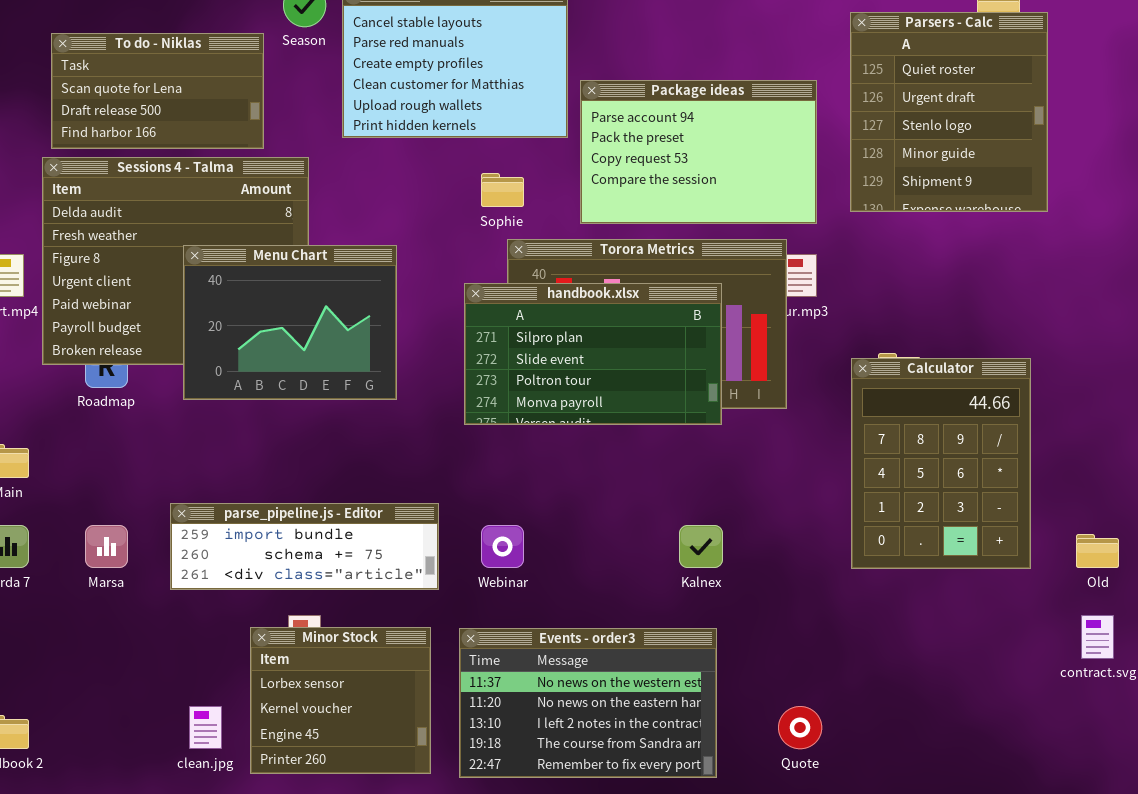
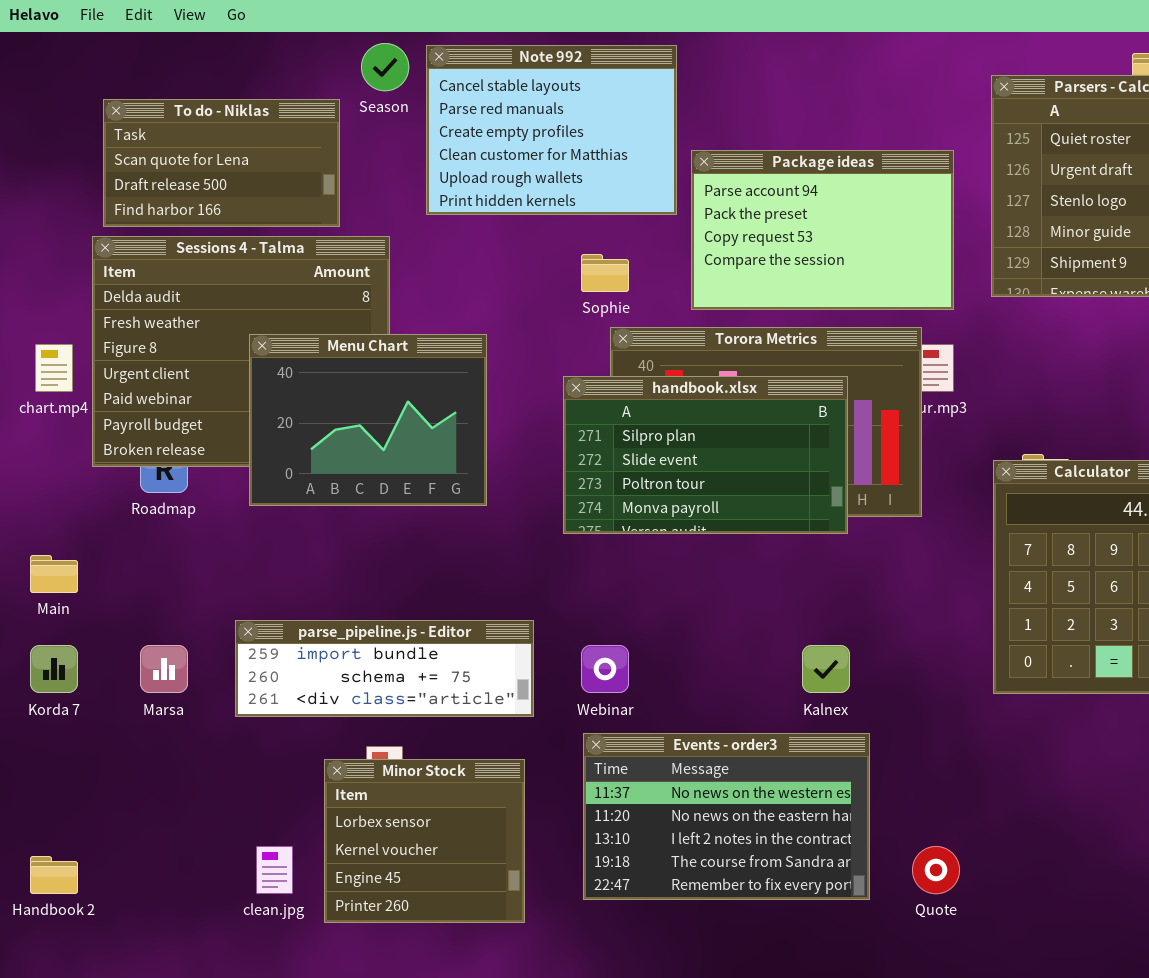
Events - order3: [459,628,717,778] -> [583,733,870,900], moved

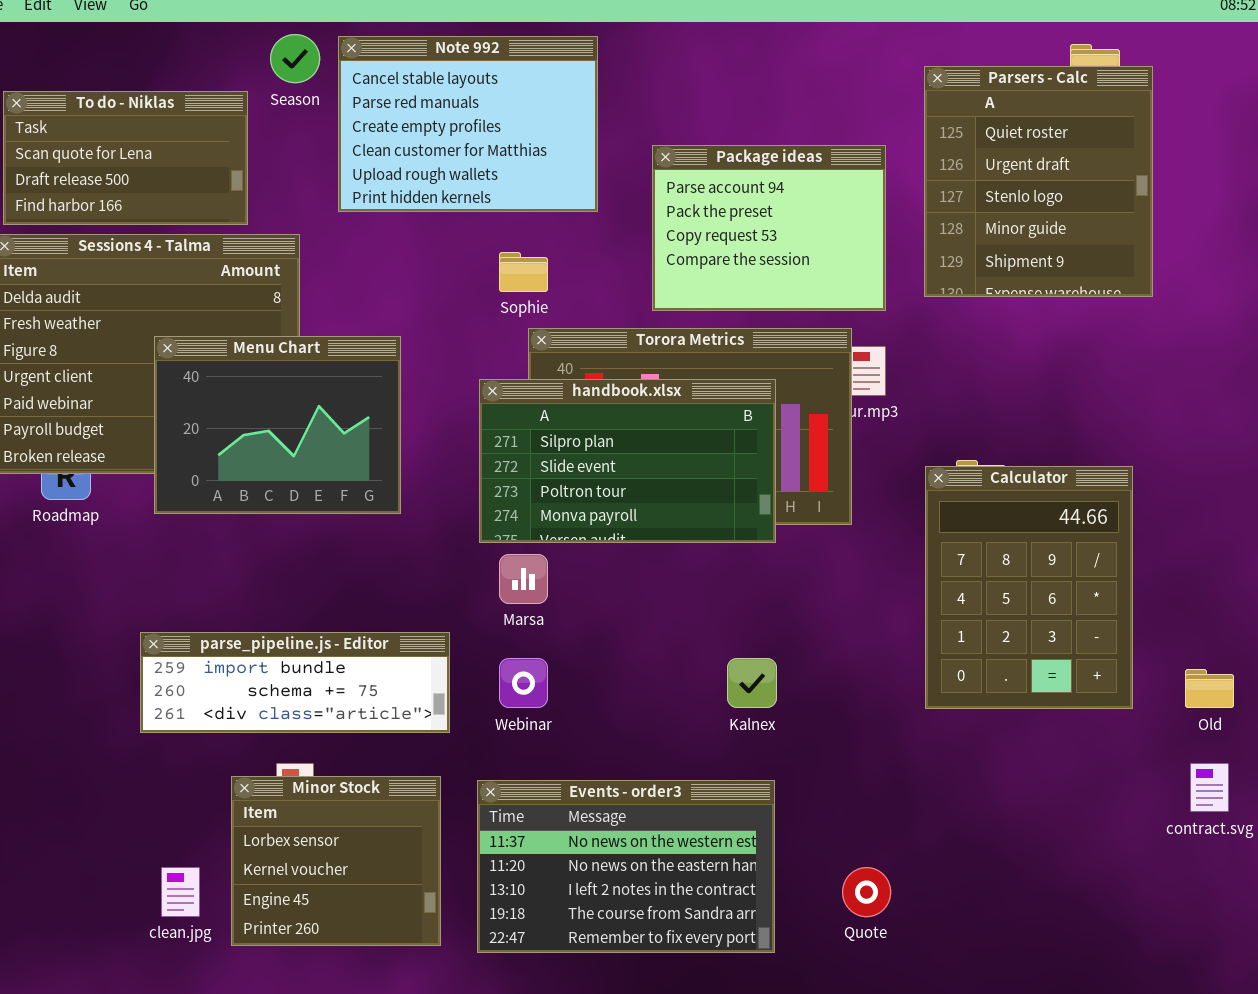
Package ideas: [691,150,954,310] -> [652,145,886,311], resized
Marsa: [140,645,188,693] -> [499,554,548,604], moved
Events - order3: [583,733,870,900] -> [477,780,775,953], moved

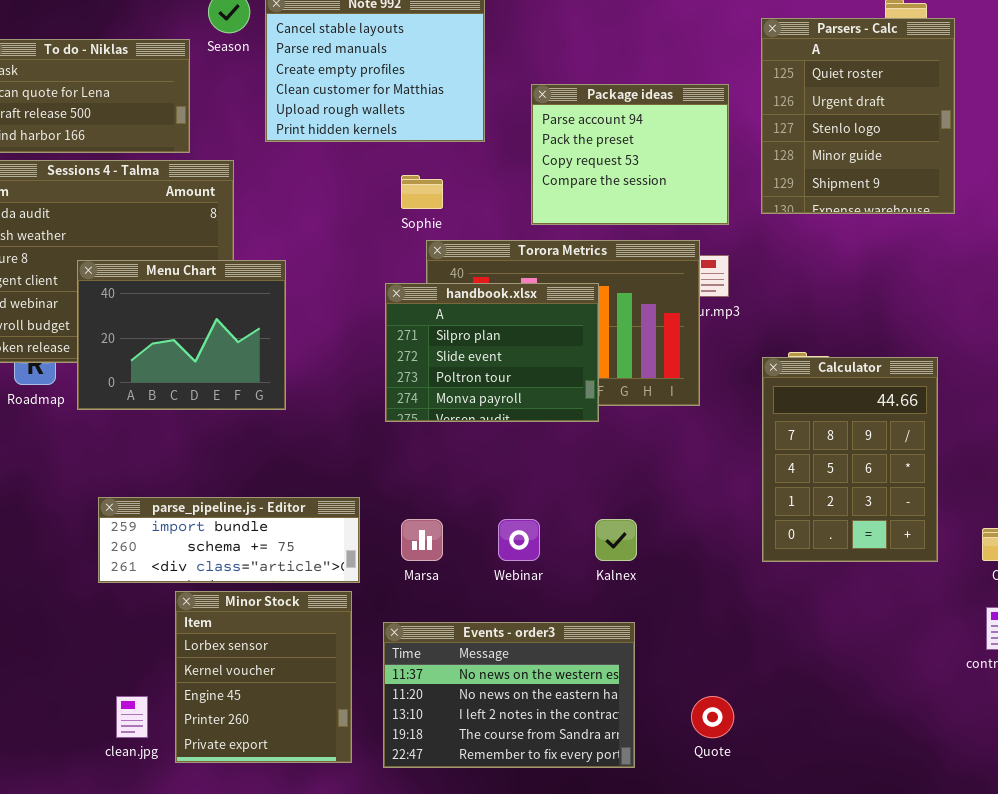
Menu Chart: [154,336,401,514] -> [77,260,286,410], moved
handbook.xlsx: [479,379,776,543] -> [385,283,599,422], resized
Marsa: [499,554,548,604] -> [401,519,443,561], moved
Webinar: [499,658,548,708] -> [498,519,540,561], moved
Minor Stock: [231,776,441,946] -> [175,591,352,763], resized

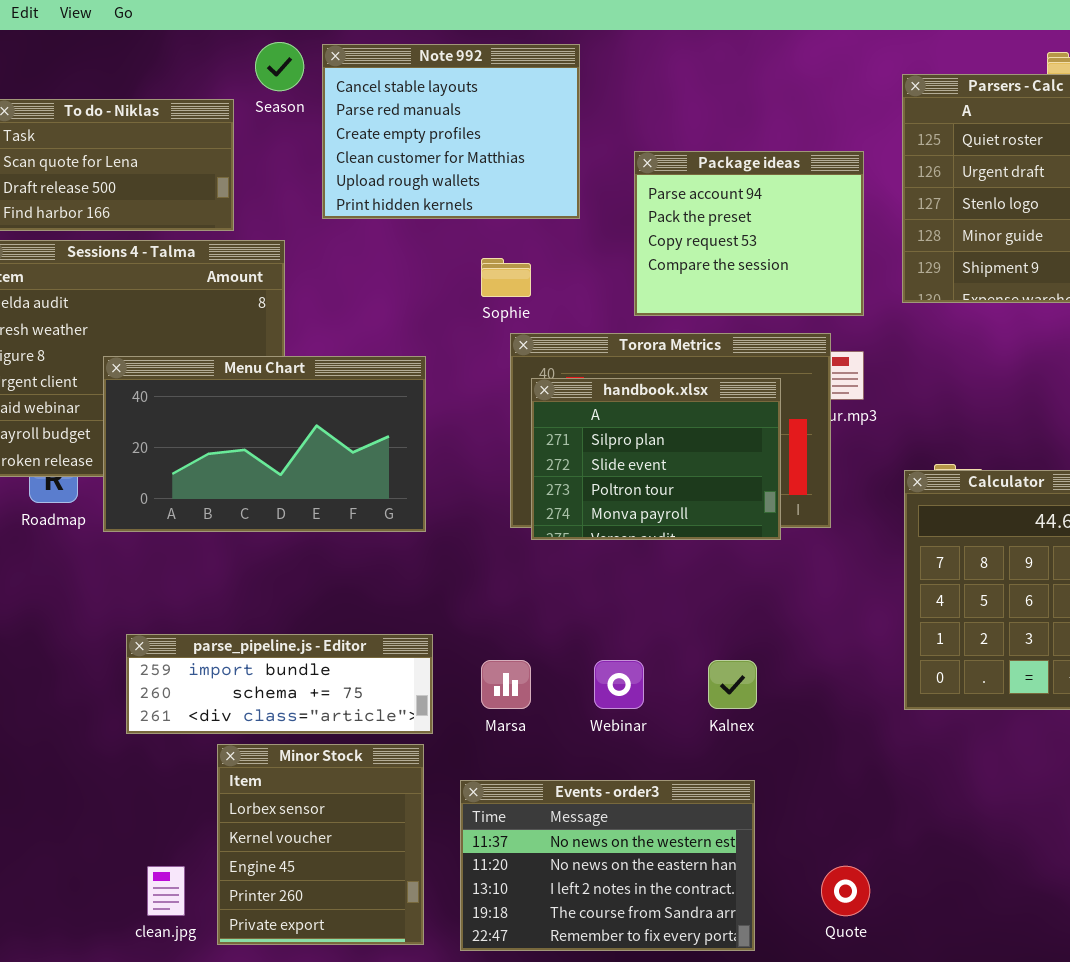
Menu Chart: [77,260,286,410] -> [103,356,426,532], resized
handbook.xlsx: [385,283,599,422] -> [531,378,781,540], moved

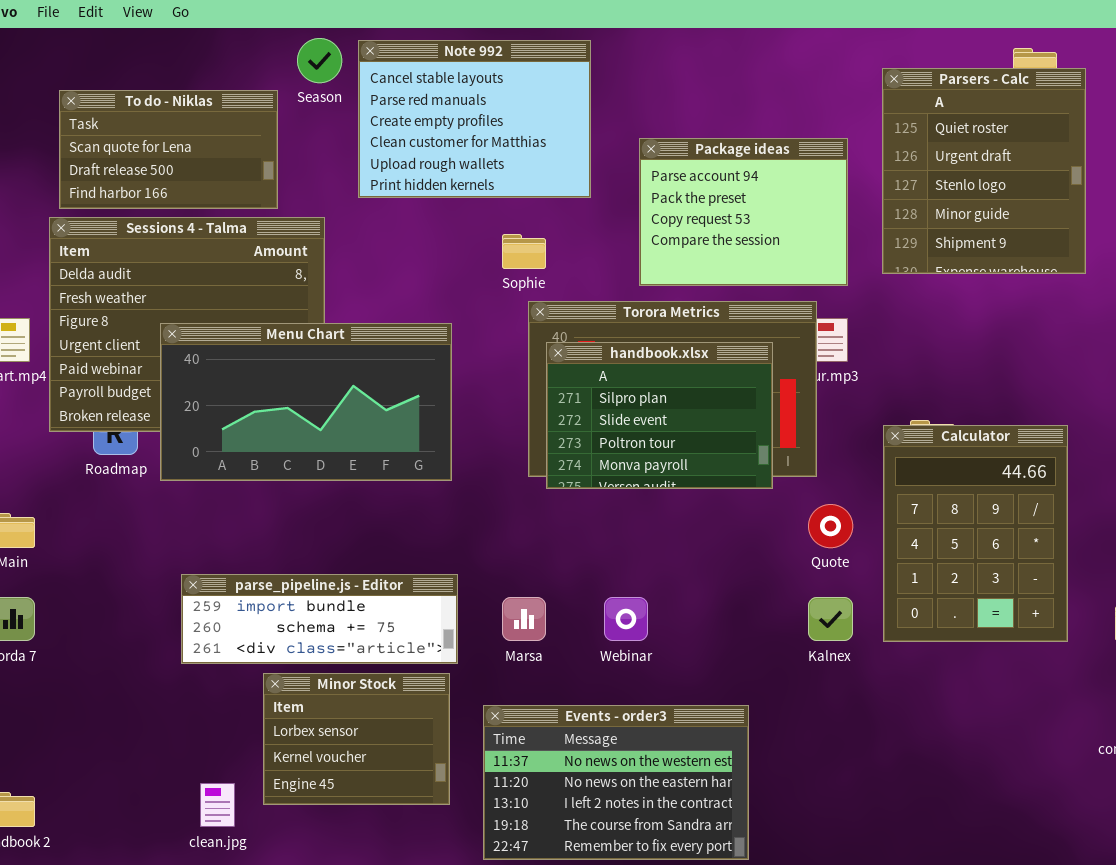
Kalnex: [708,660,757,709] -> [808,597,853,641], moved
Minor Stock: [217,744,424,945] -> [263,673,450,805], resized
Quote: [821,866,870,916] -> [808,504,853,548], moved

